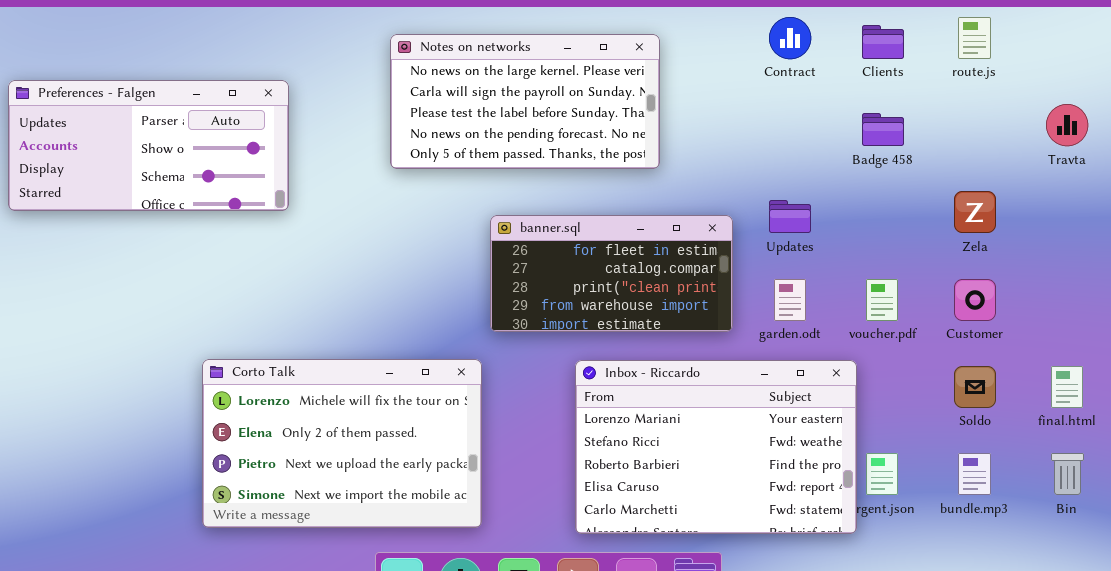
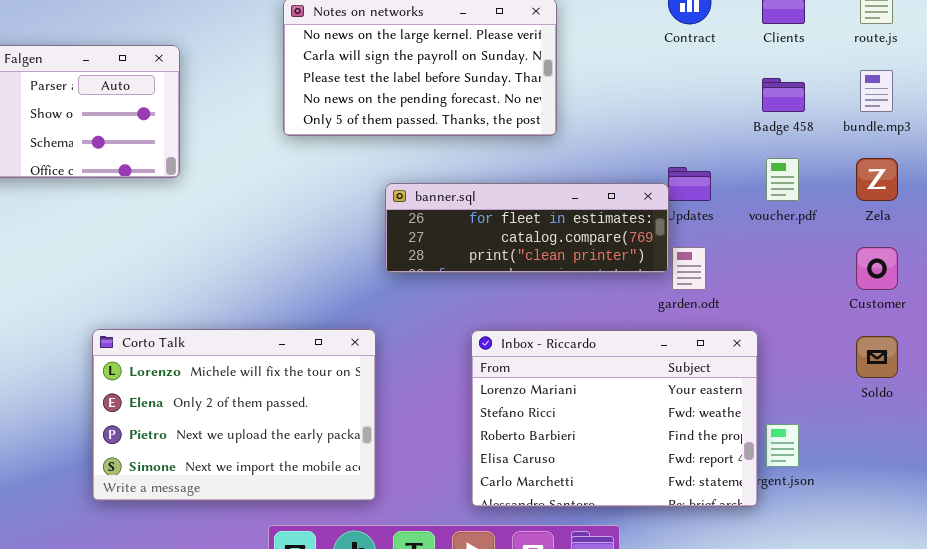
banner.sql: [490,215,733,332] -> [385,183,669,273], resized
voucher.pdf: [866,279,898,321] -> [766,158,799,201], moved
bundle.mp3: [958,453,991,495] -> [860,70,893,112], moved

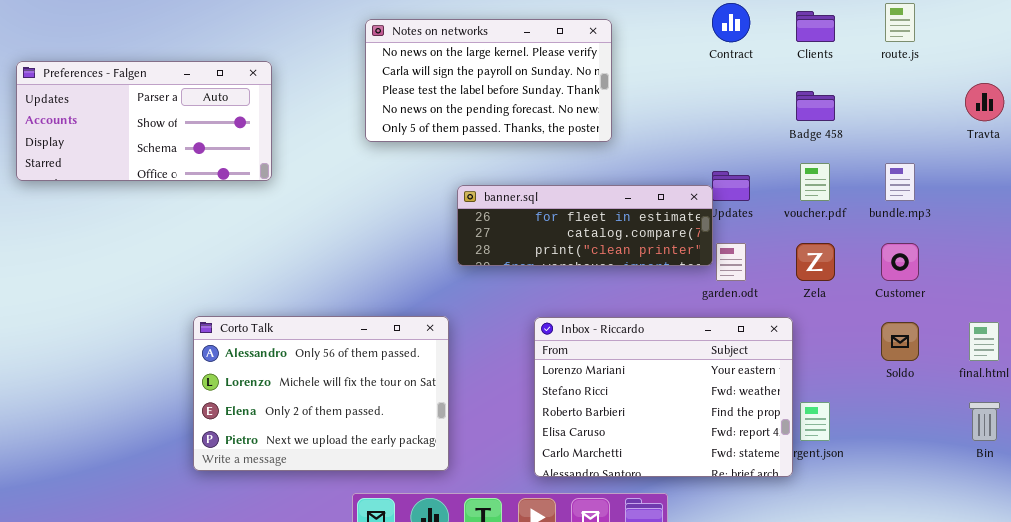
bundle.mp3: [860,70,893,112] -> [885,163,915,201], moved
Zela: [856,158,898,201] -> [796,243,835,281], moved
Corto Talk: [92,329,376,501] -> [193,316,449,471], scrolled up 1 row

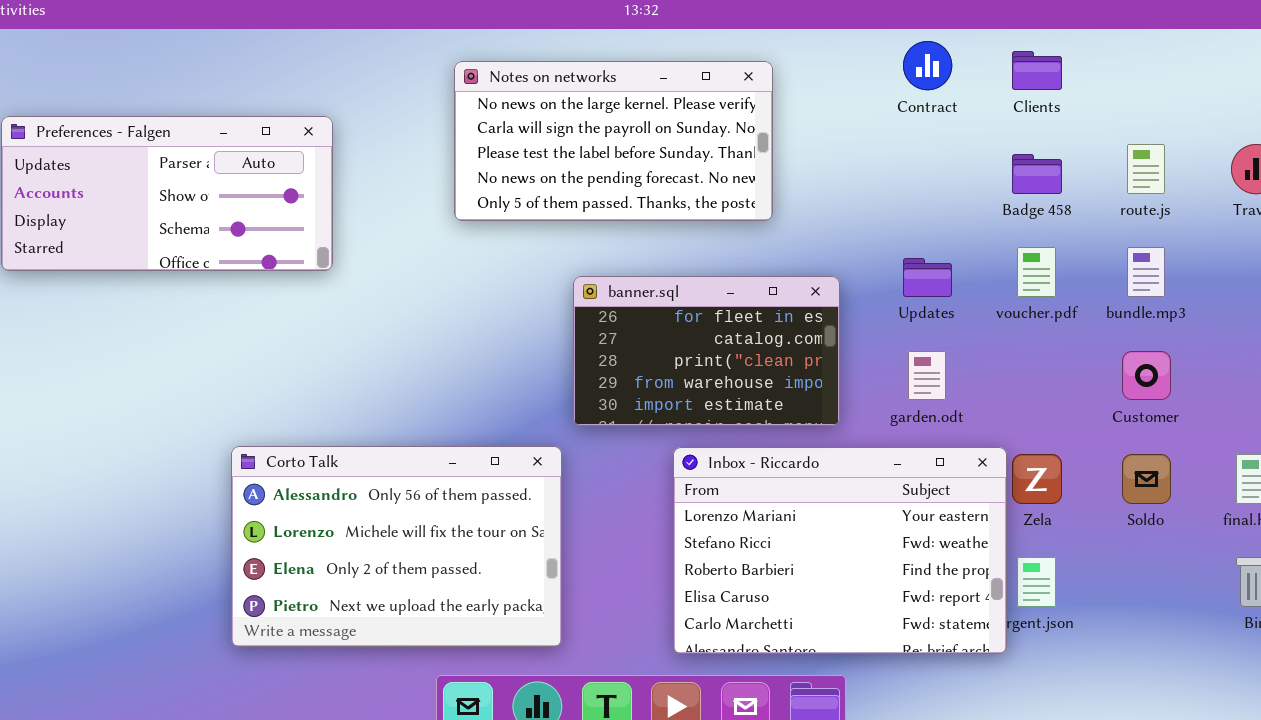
route.js: [885,3,915,42] -> [1127,144,1165,194], moved
banner.sql: [457,185,713,266] -> [573,276,840,426], resized
Zela: [796,243,835,281] -> [1012,454,1062,504], moved

